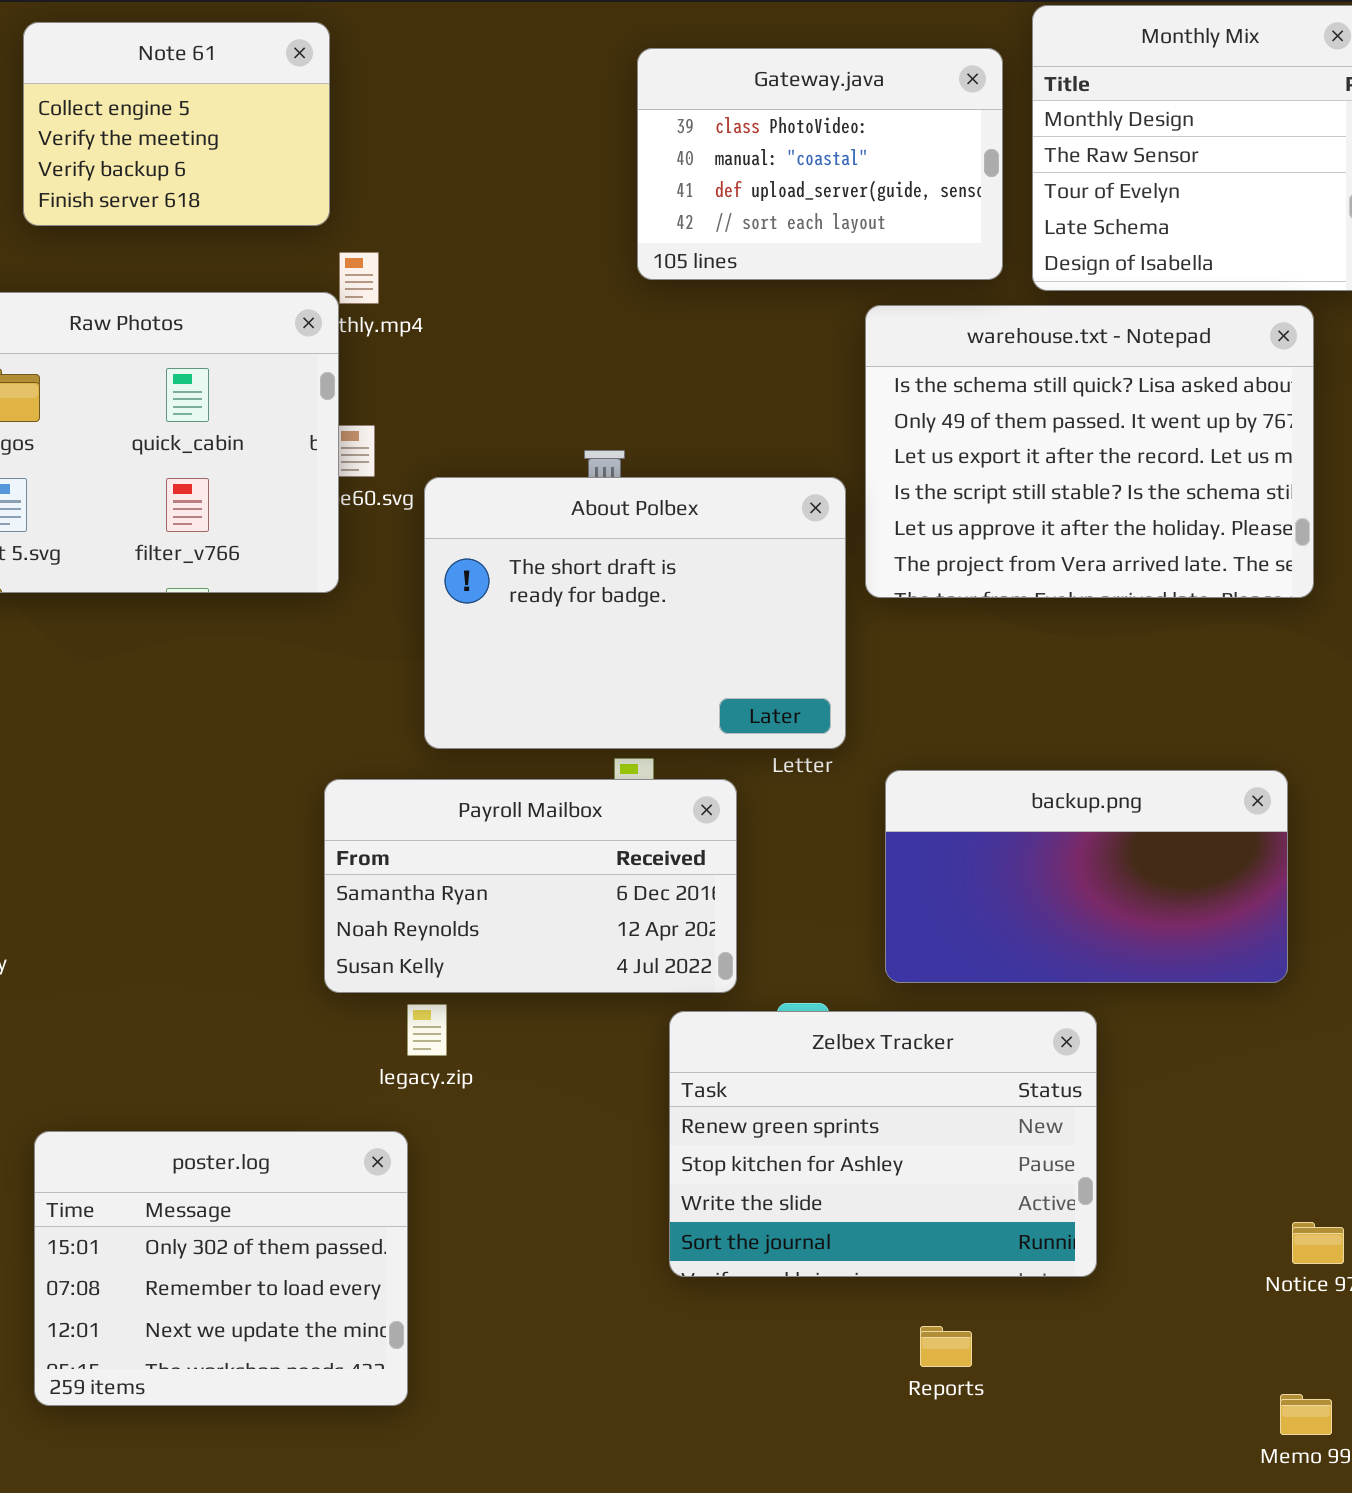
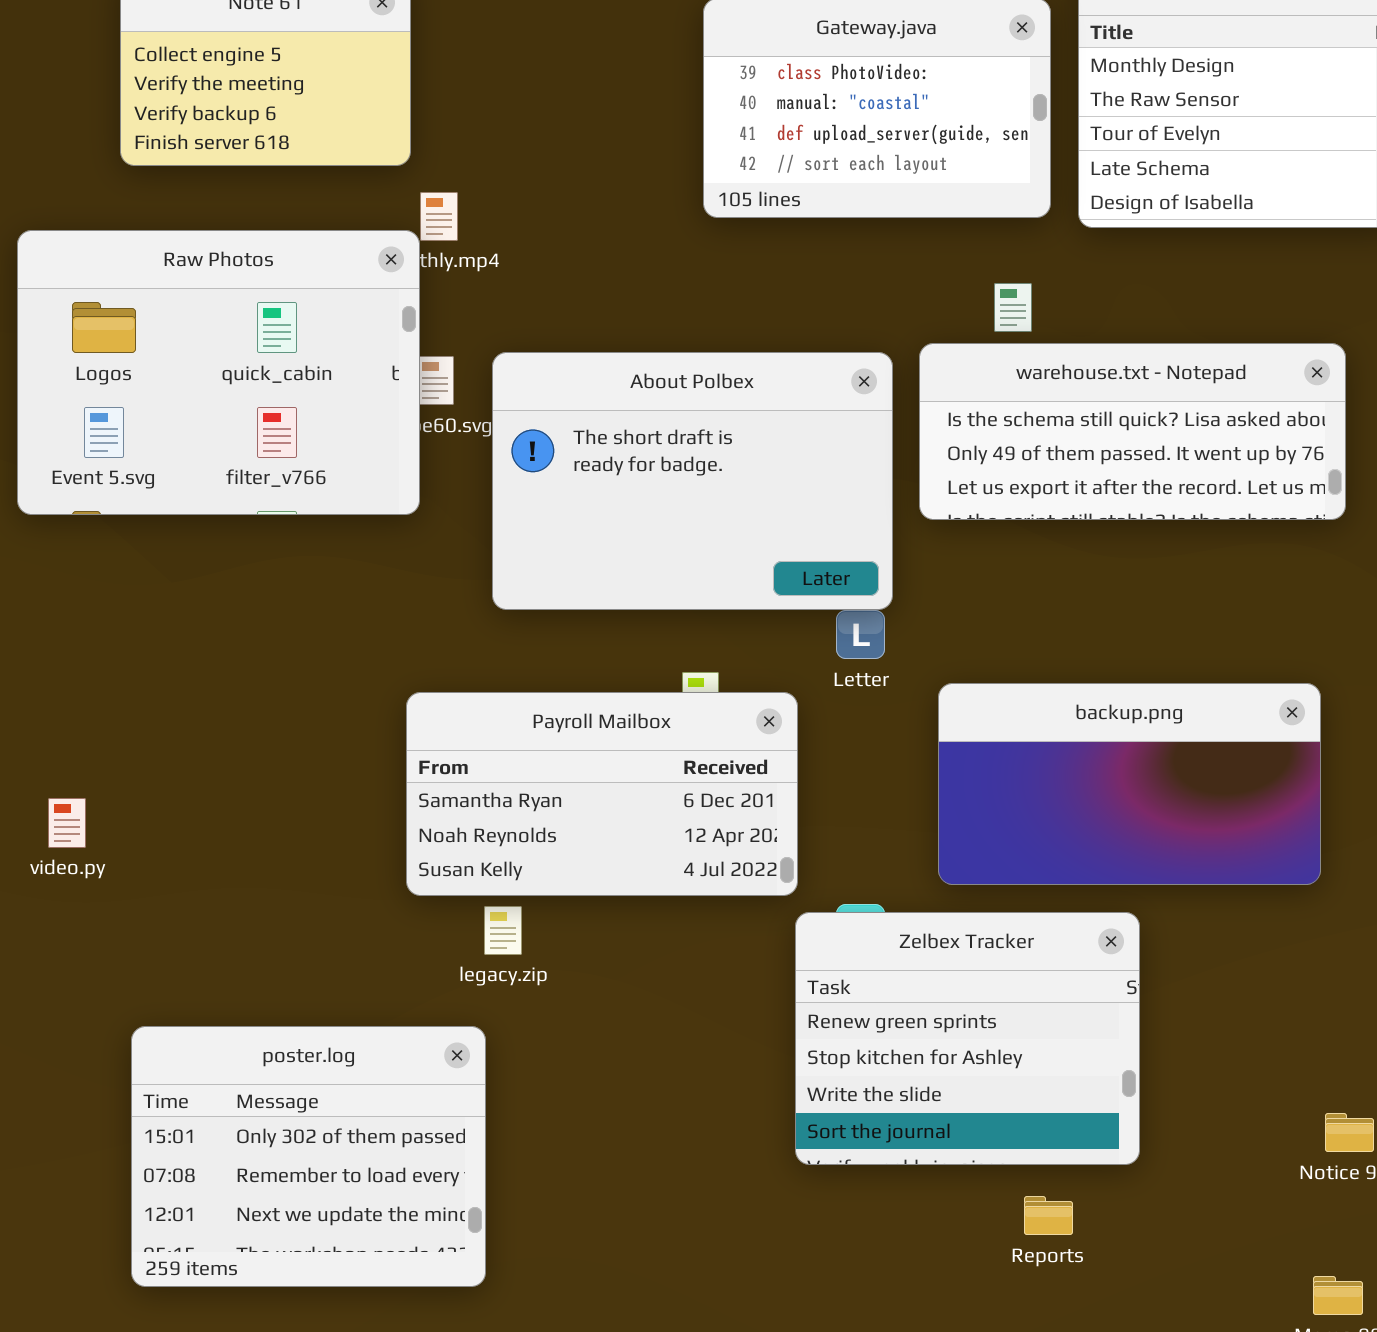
warehouse.txt - Notepad: [865,305,1314,598] -> [919,343,1346,520], resized
About Polbex: [424,477,846,749] -> [492,352,893,610], moved
Zelbex Tracker: [669,1011,1097,1277] -> [795,912,1140,1165], resized
Reports: [920,1326,972,1367] -> [1024,1196,1073,1235], moved

